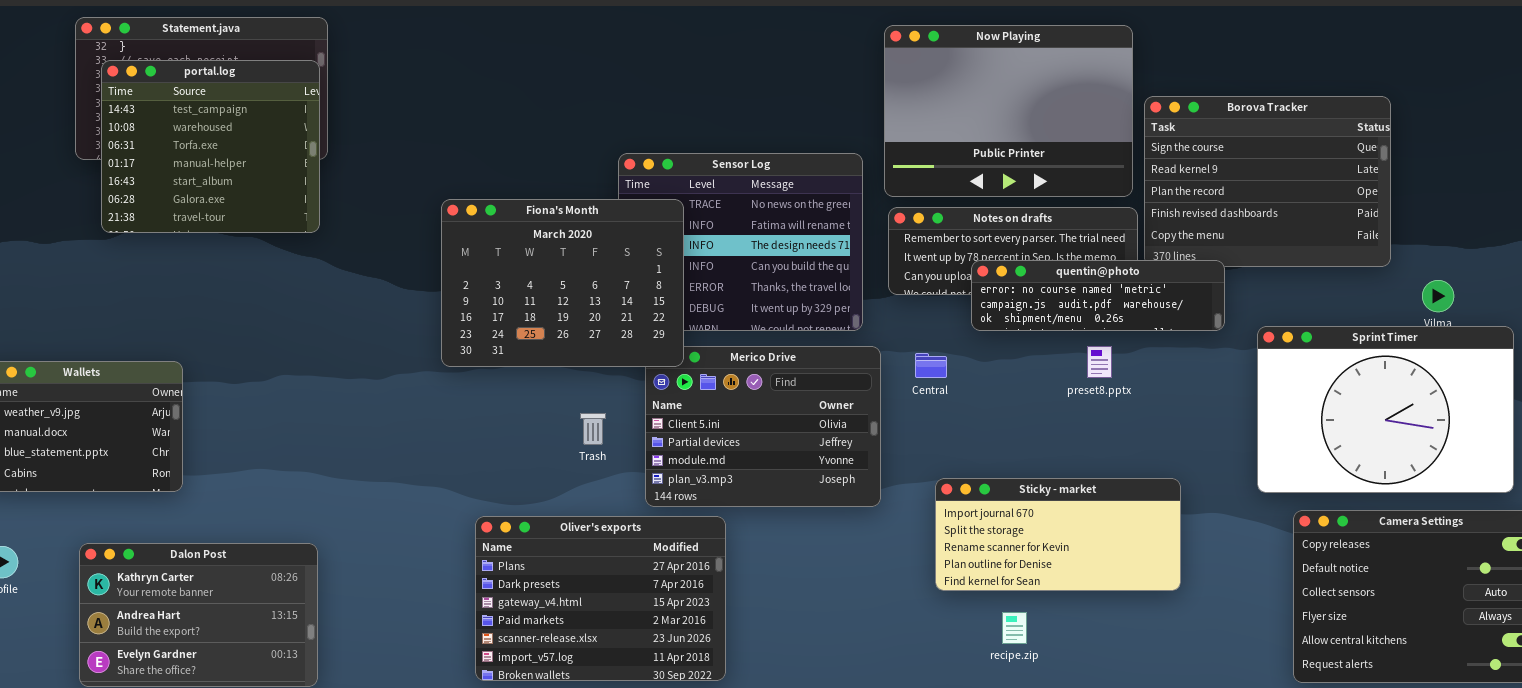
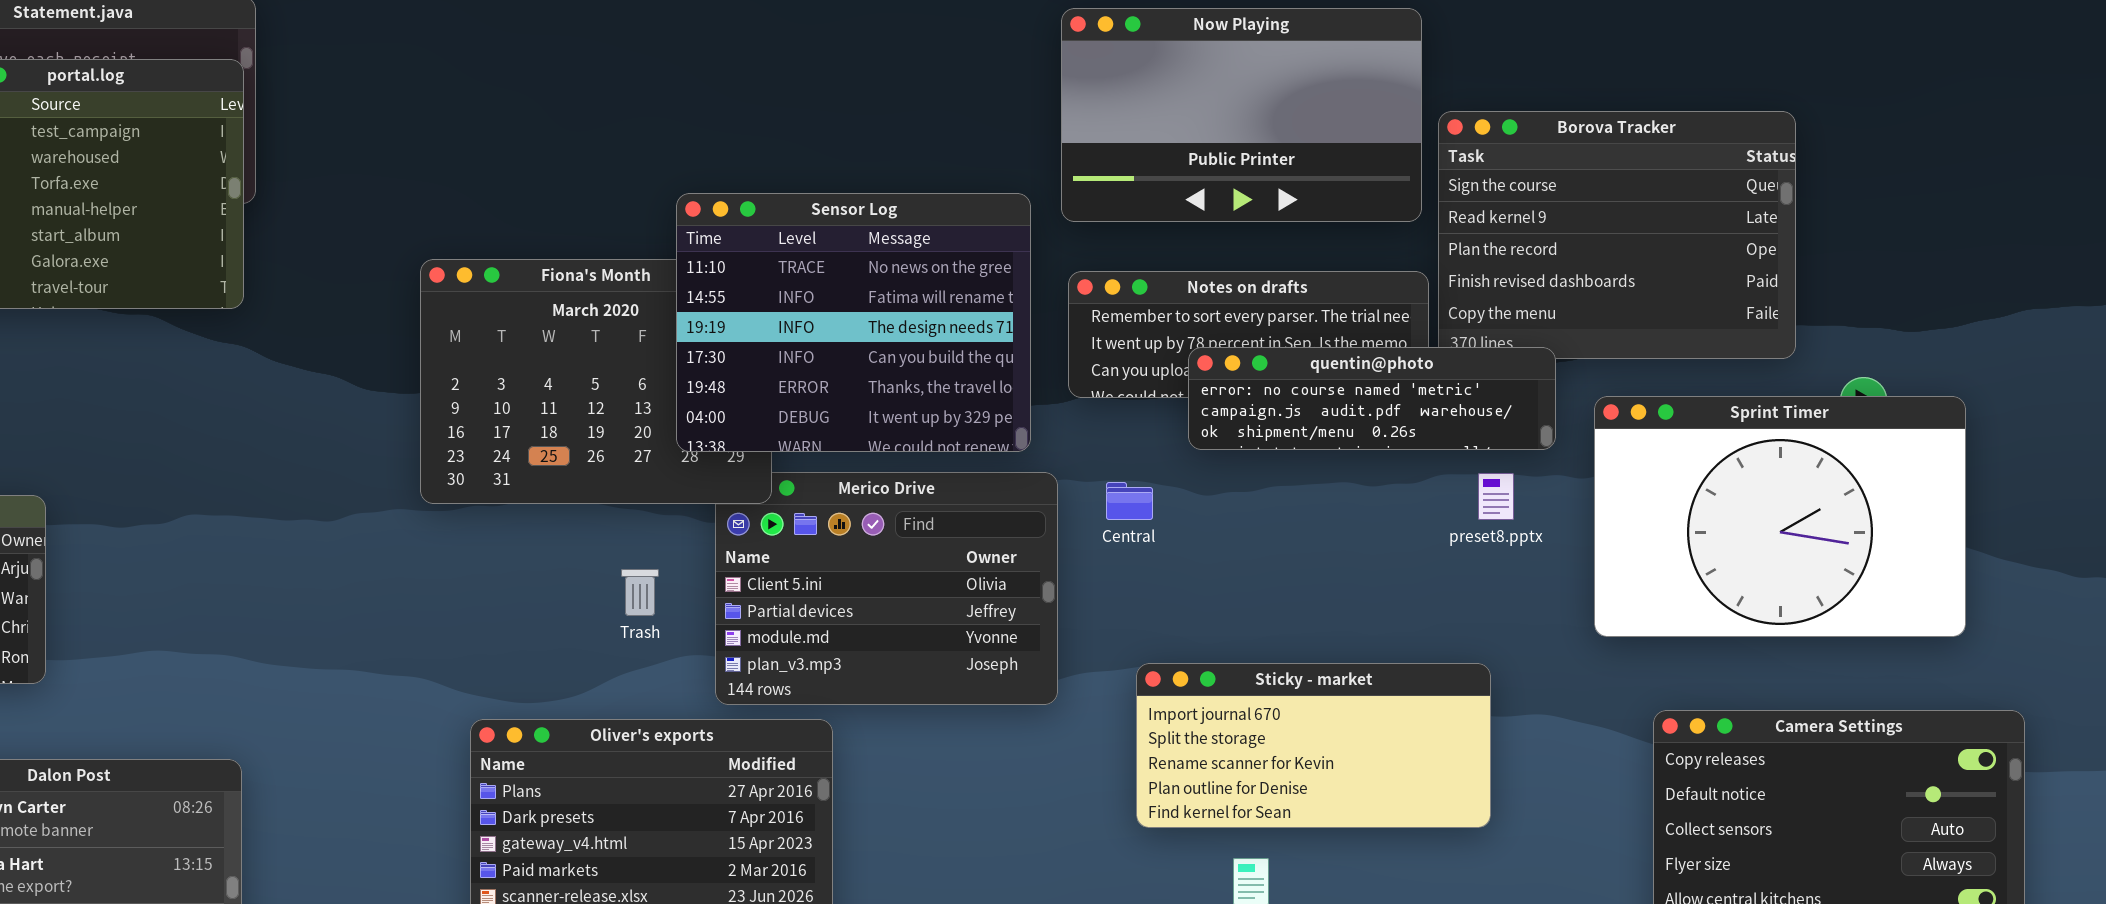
Now Playing: [884,25,1133,197] -> [1061,8,1422,222], resized
Sensor Log: [618,153,863,331] -> [676,193,1031,452], raised
Sprint Timer: [1257,326,1514,493] -> [1594,396,1966,637], moved
preset8.pptx: [1087,346,1112,378] -> [1478,473,1514,520], moved

